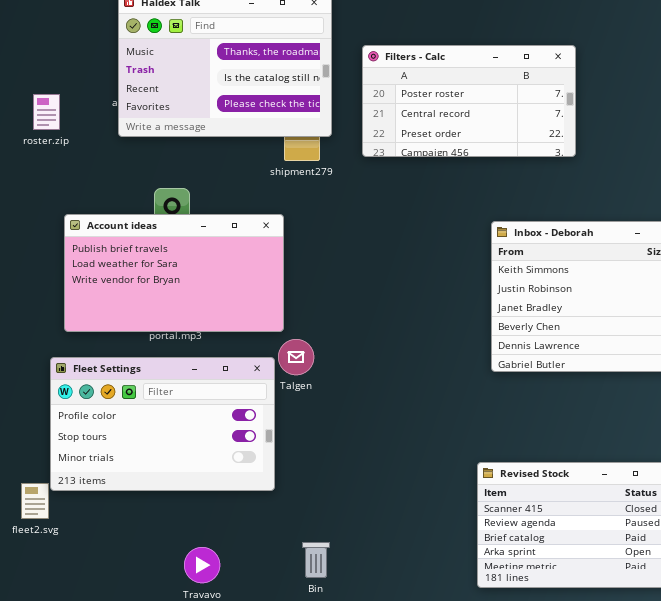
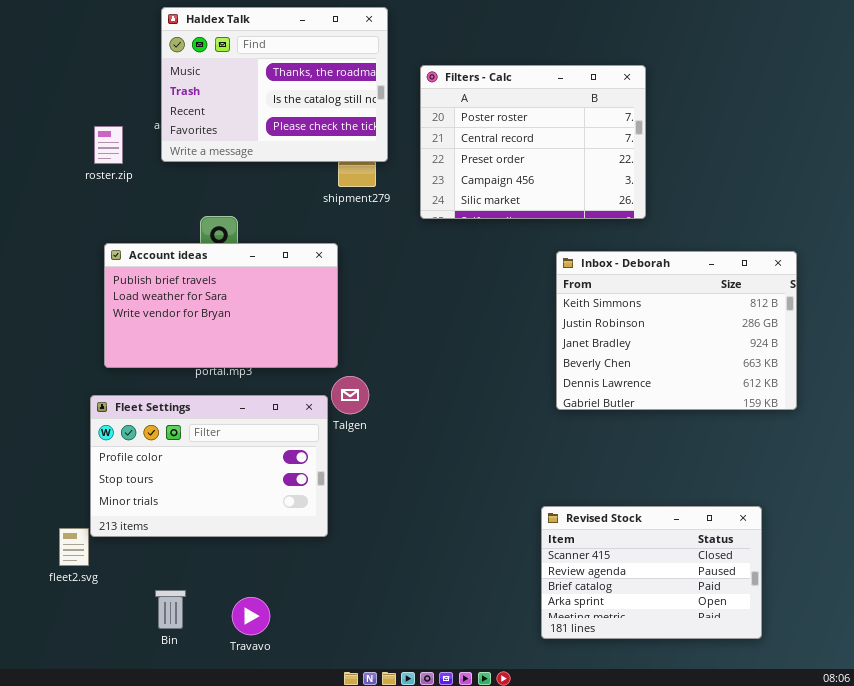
Filters - Calc: [362,45,576,157] -> [420,65,646,219], resized
roster.zip: [33,94,60,130] -> [94,126,123,164], moved
Bin: [302,542,330,578] -> [155,590,186,629], moved

